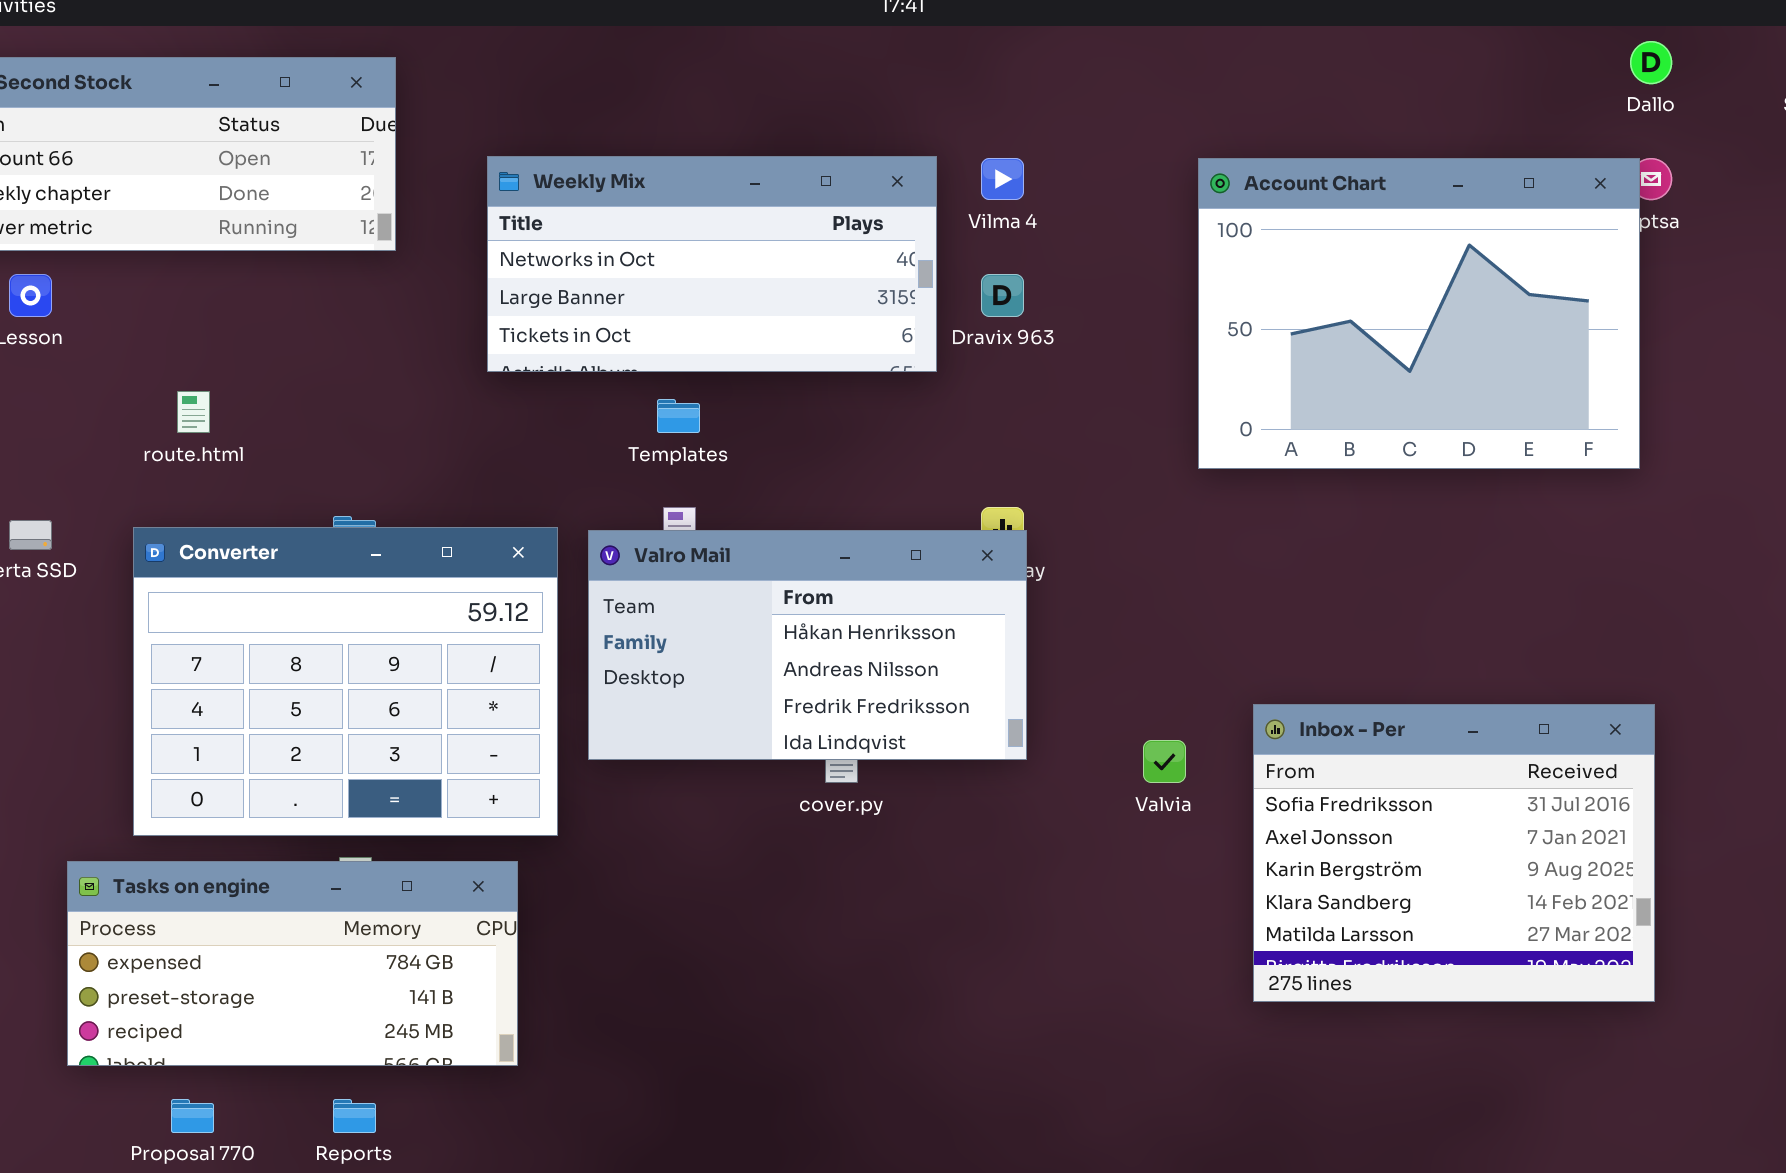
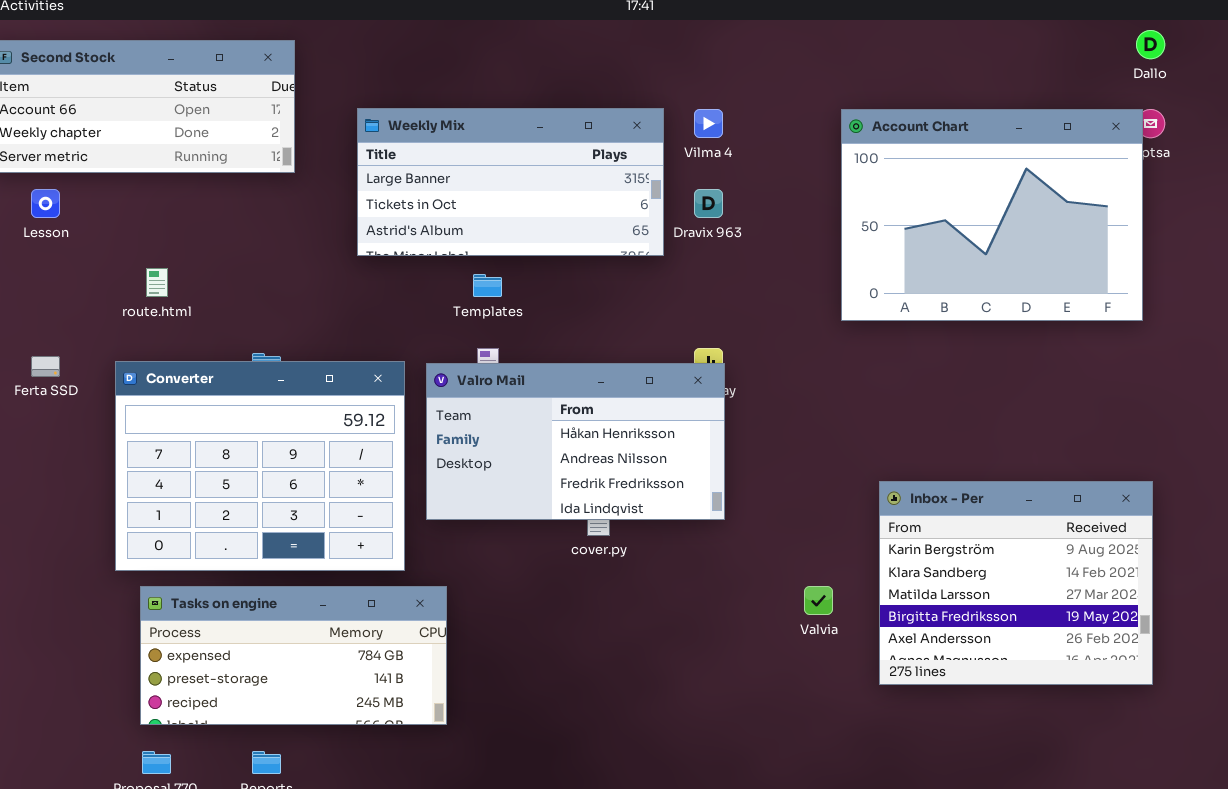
Weekly Mix: [487,156,937,372] -> [357,108,664,256], scrolled down 1 row
Inbox - Per: [1253,704,1655,1002] -> [879,481,1153,685], scrolled down 2 rows
Valvia: [1143,740,1186,783] -> [804,586,833,615], moved
Tasks on engine: [67,861,518,1066] -> [140,586,447,725], moved

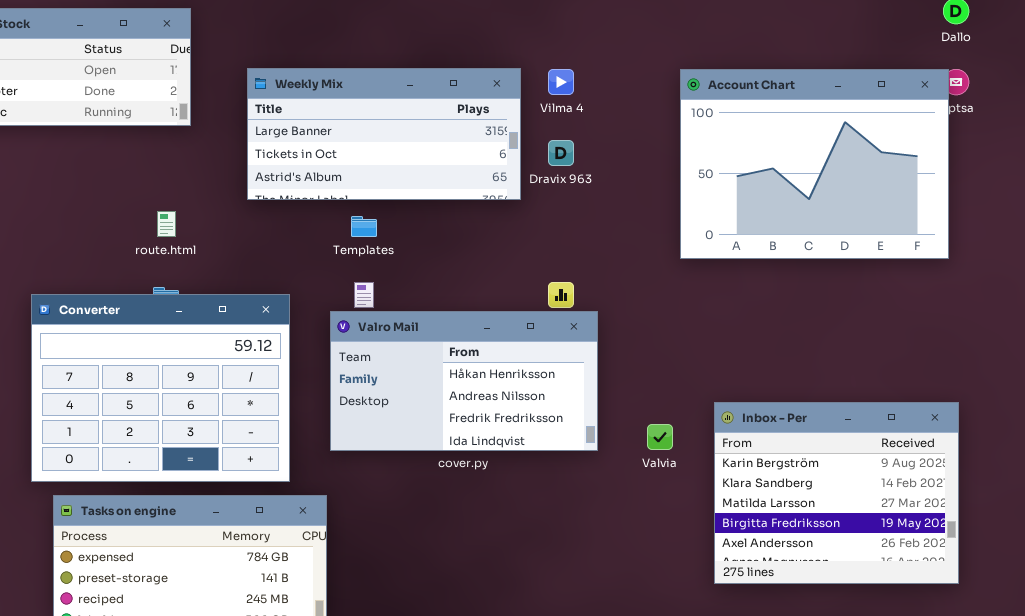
route.html: [146,268,168,297] -> [157,211,176,237], moved
Valro Mail: [426,363,725,520] -> [330,311,598,451], moved
Valvia: [804,586,833,615] -> [647,424,673,450], moved

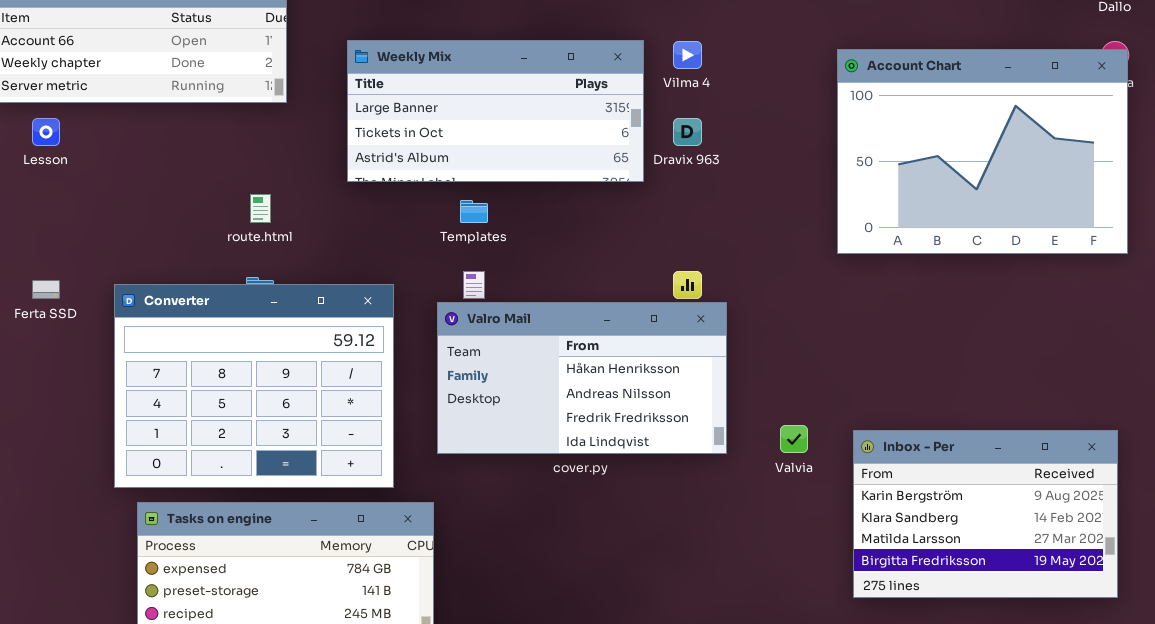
Account Chart: [680,69,949,259] -> [837,49,1128,254], moved
Inbox - Per: [714,402,959,584] -> [853,430,1118,598], resized

